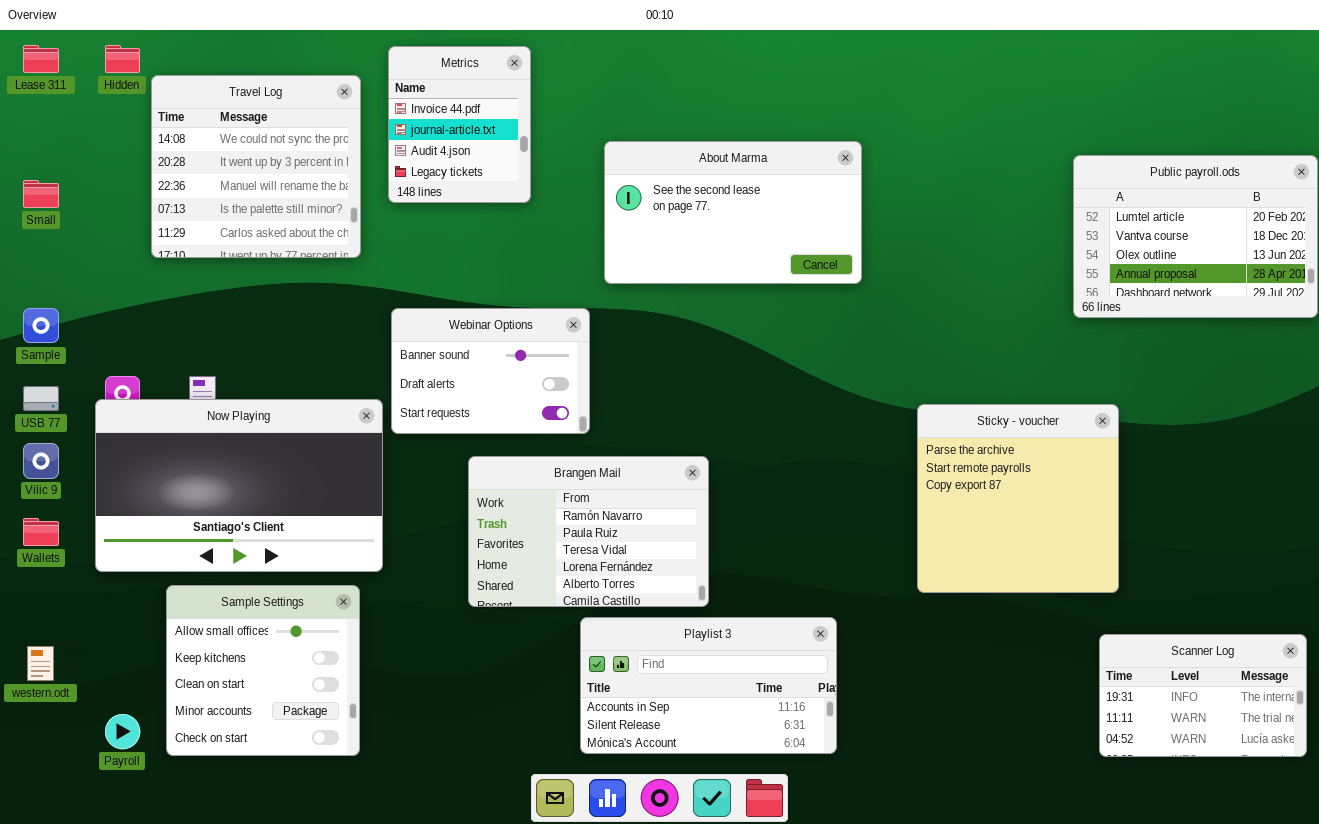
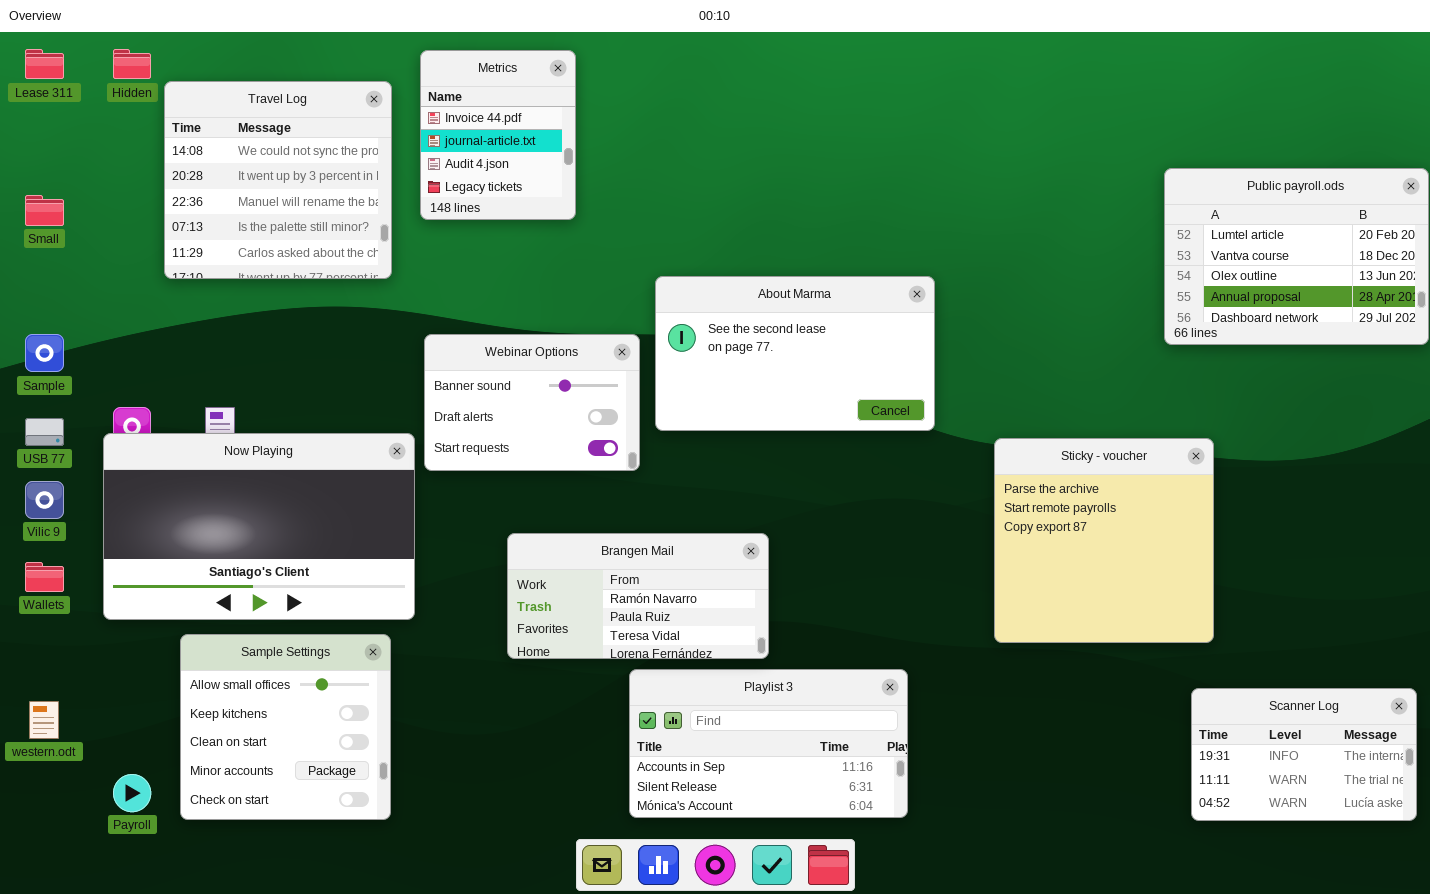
About Marma: [604,141,862,284] -> [655,276,935,431], moved
Brangen Mail: [468,456,709,607] -> [507,533,769,659], resized

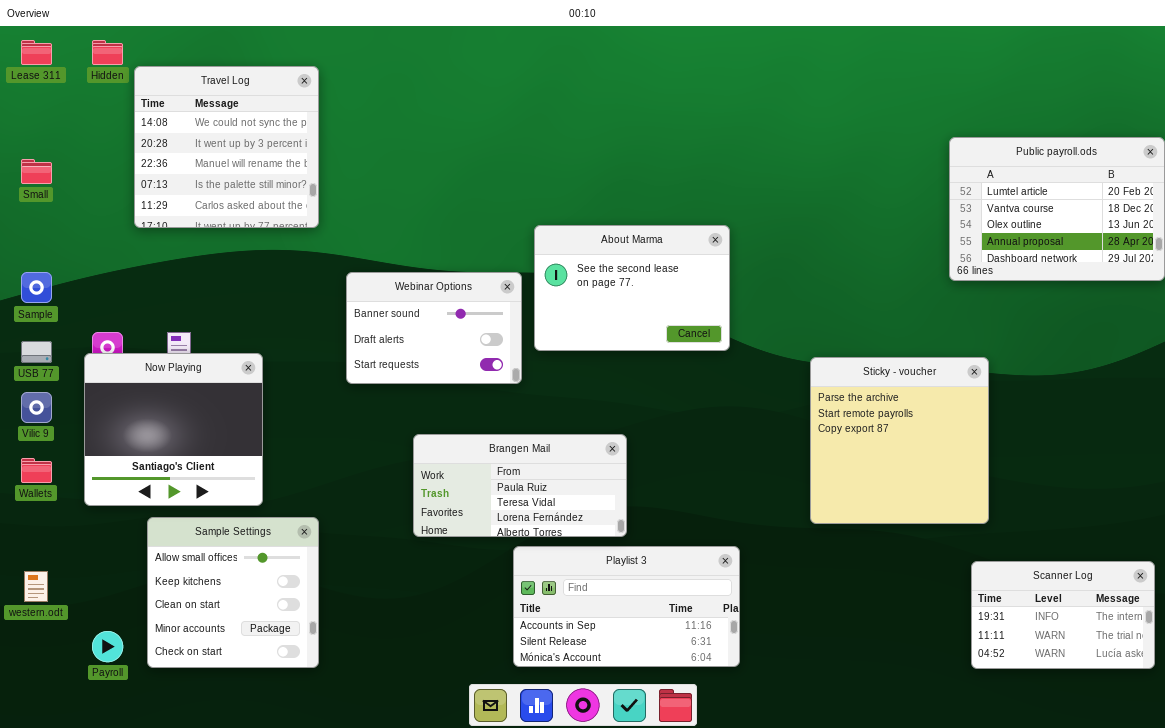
Metrics: [420,50,576,220] -> none, closed
About Marma: [655,276,935,431] -> [534,225,730,351], resized
Now Playing: [103,433,415,620] -> [84,353,263,506], resized
Brangen Mail: [507,533,769,659] -> [413,434,627,537], scrolled down 1 row

